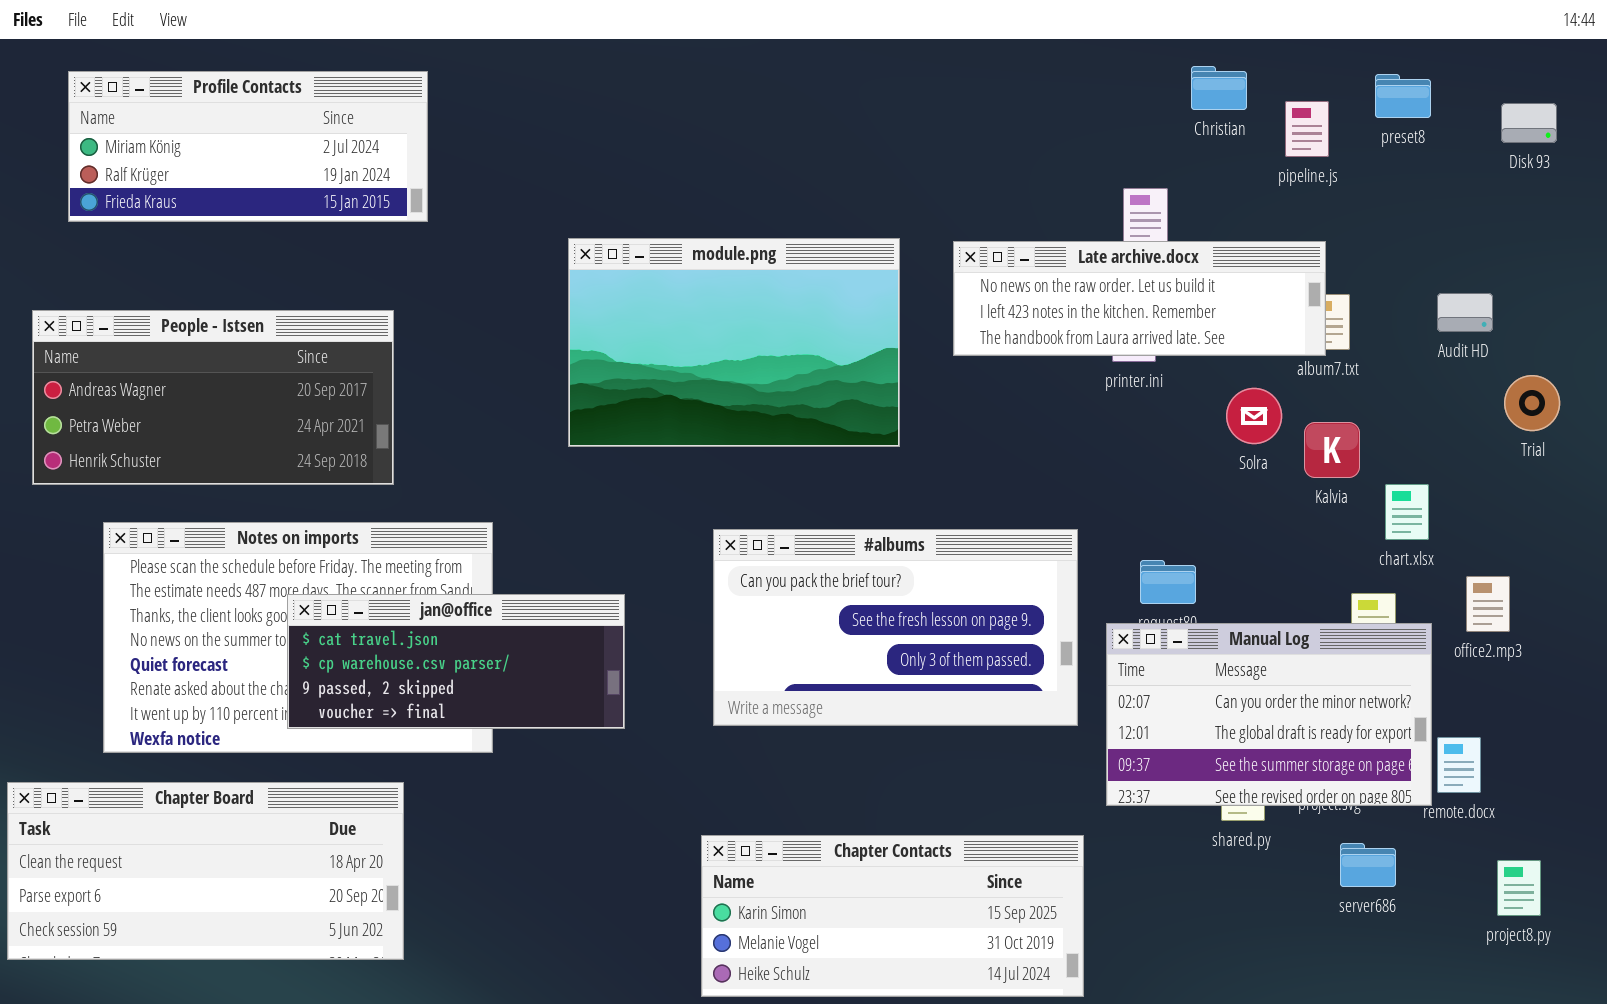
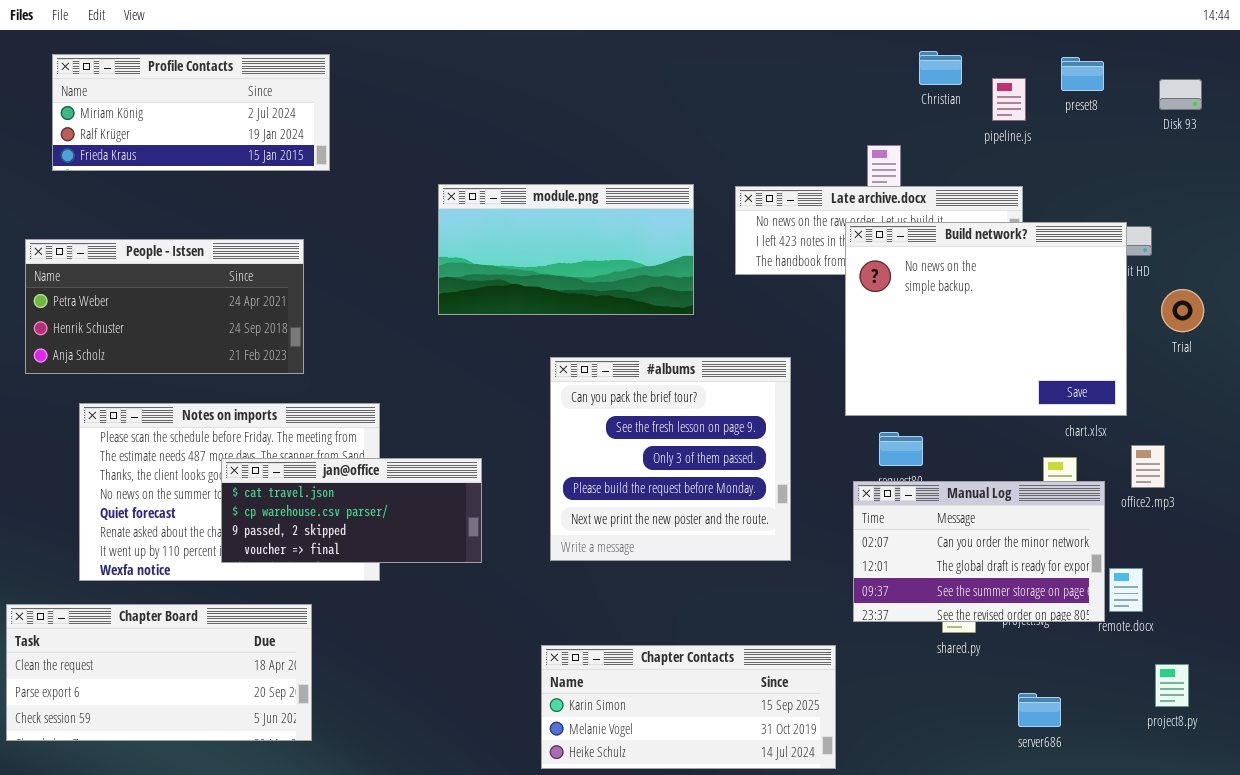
module.png: [568,238,900,447] -> [438,184,694,315], resized
Build network?: none -> [845,222,1127,416], opened
People - Istsen: [32,310,394,485] -> [25,239,304,374], scrolled down 1 row
#albums: [713,529,1078,726] -> [550,357,791,561], resized
server686: [1340,843,1396,887] -> [1018,693,1061,727], moved

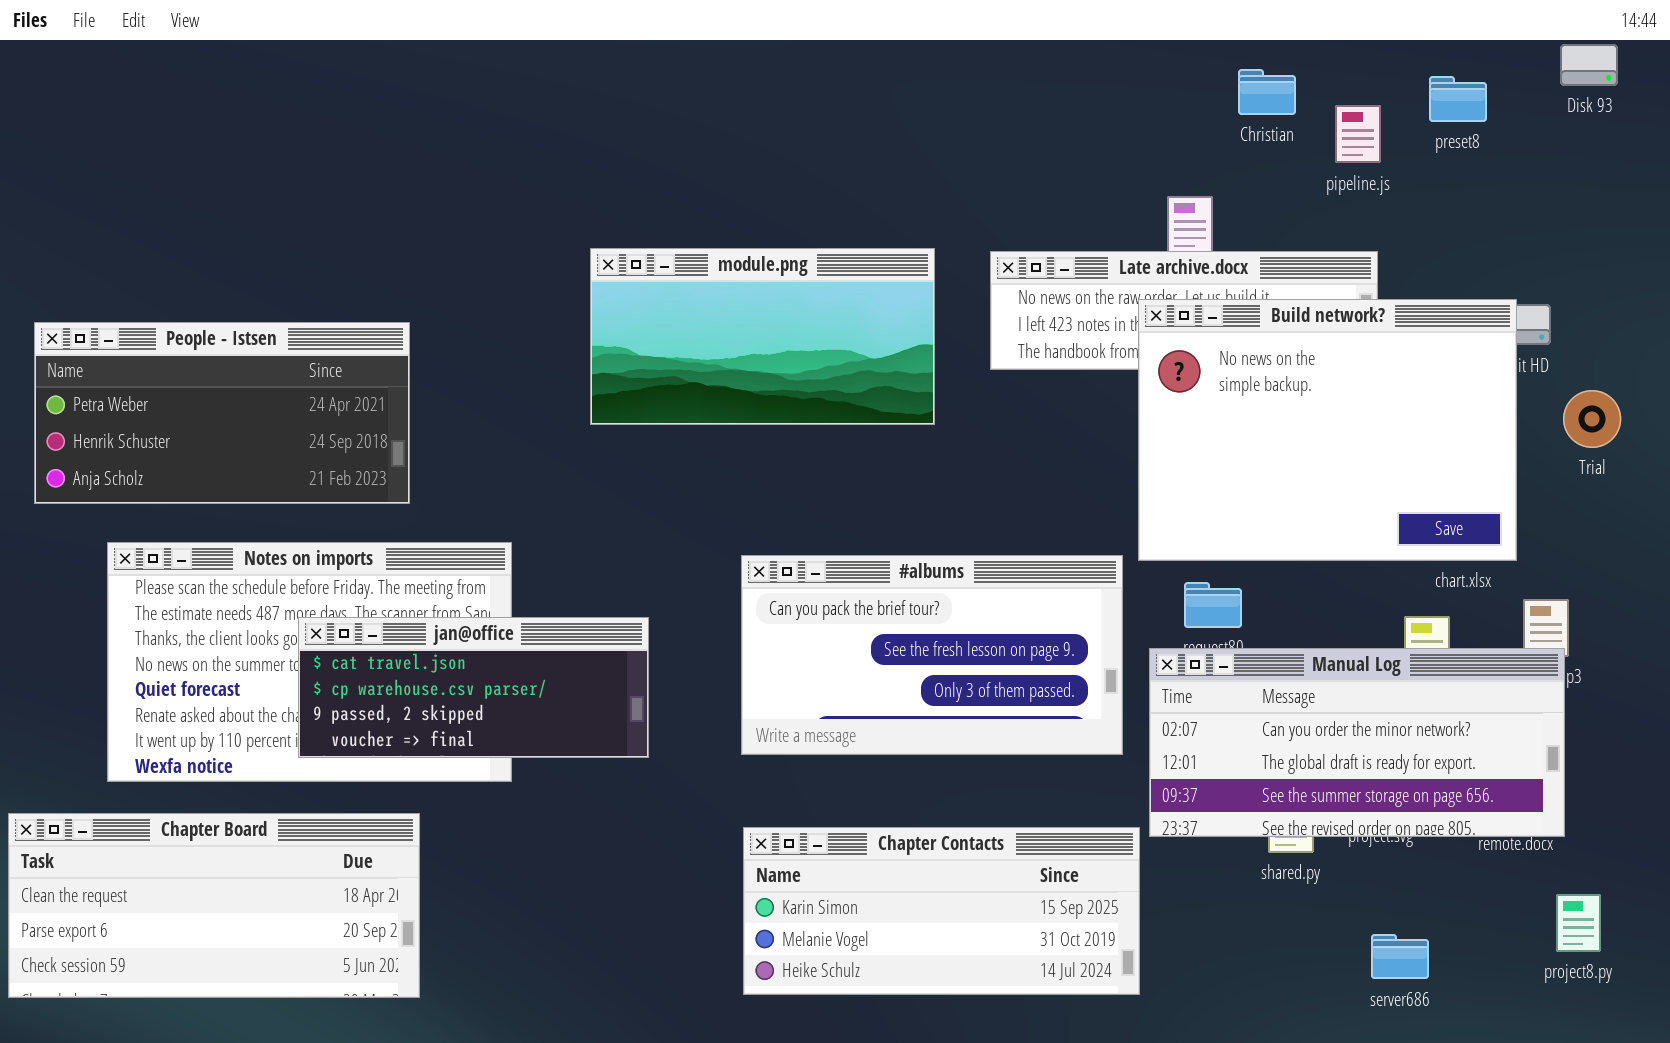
Profile Contacts: [52,54,330,171] -> none, closed
Disk 93: [1159,79,1202,110] -> [1560,44,1618,86], moved
#albums: [550,357,791,561] -> [741,555,1123,755], resized
Manual Log: [853,481,1105,622] -> [1149,648,1565,837], resized
Chapter Contacts: [541,645,836,769] -> [743,827,1140,995], moved

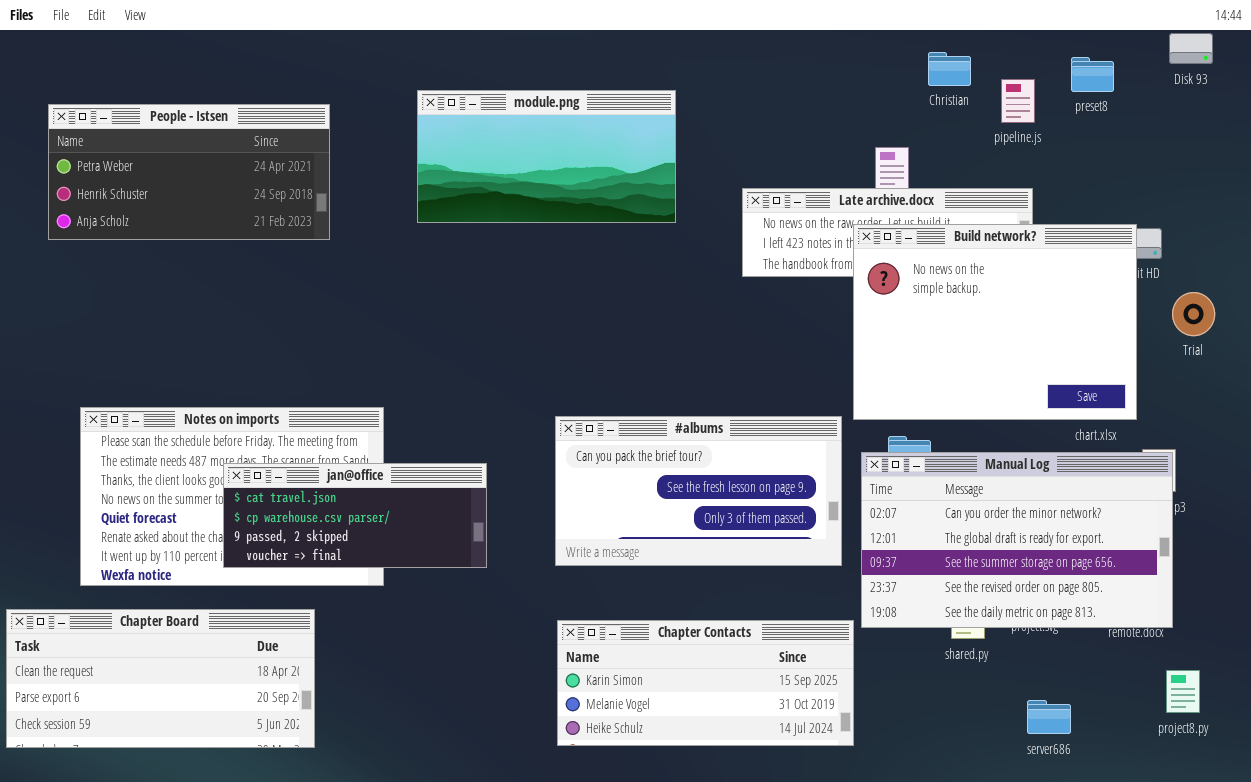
module.png: [590,248,935,425] -> [417,90,676,223], moved
People - Istsen: [34,322,410,504] -> [48,104,330,240], moved
Manual Log: [1149,648,1565,837] -> [861,452,1173,628], resized

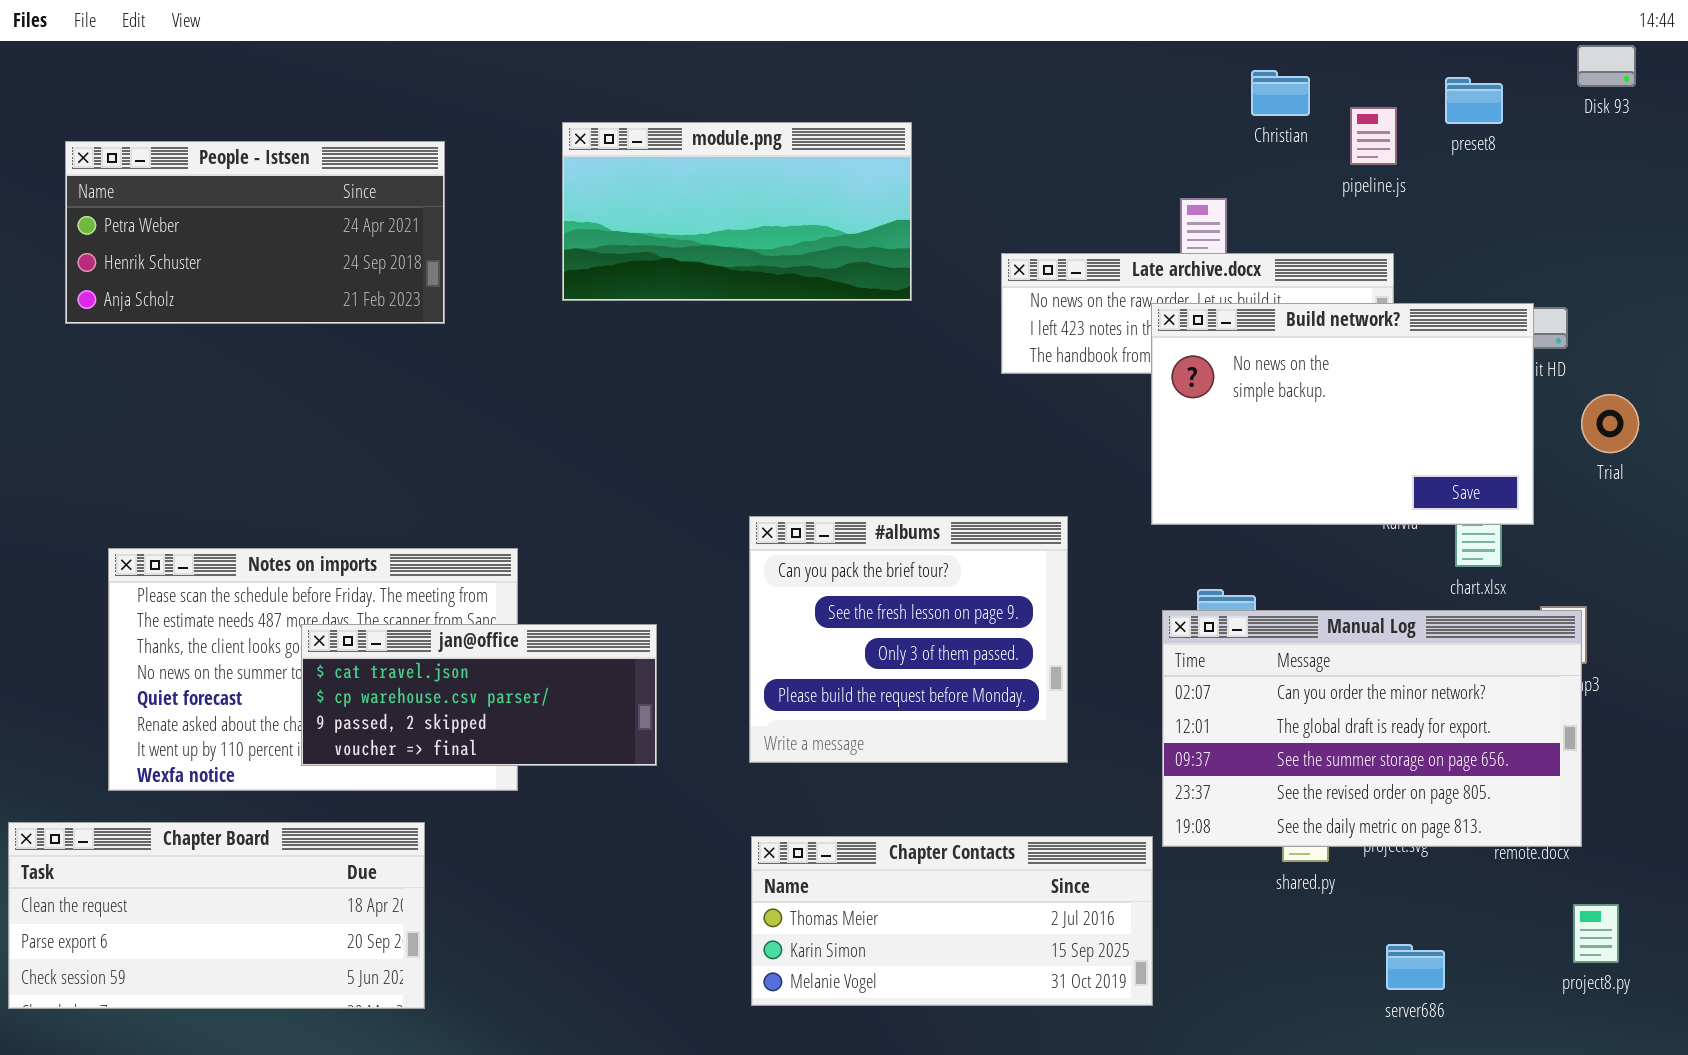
Build network?: [853,224,1137,420] -> [1151,303,1534,525], resized
#albums: [555,416,842,566] -> [749,516,1068,763], resized
Chapter Contacts: [557,620,854,746] -> [751,836,1153,1006], scrolled up 1 row

